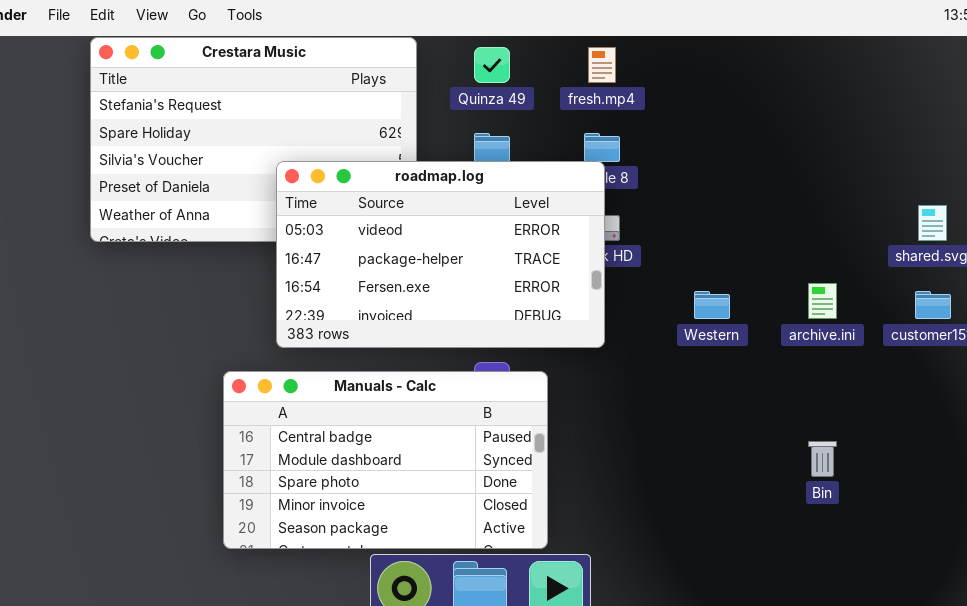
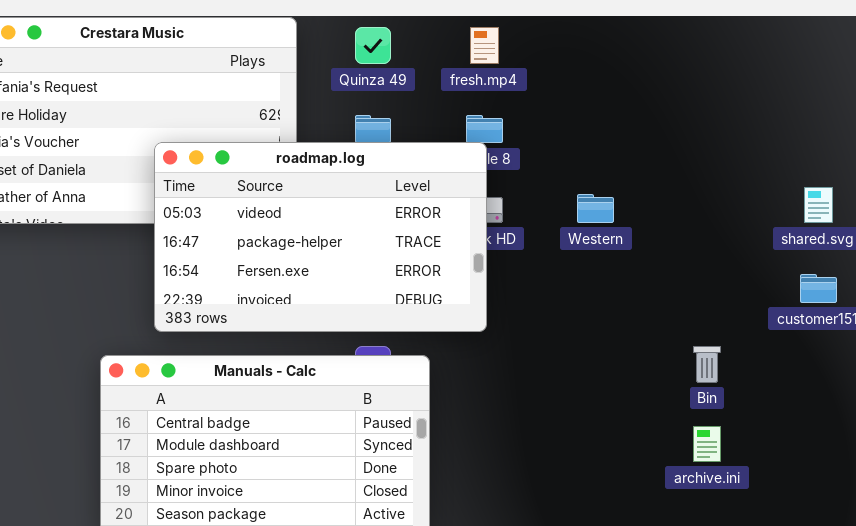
archive.ini: [808,283,837,319] -> [693,426,721,462], moved
Western: [694,291,730,319] -> [577,194,614,223], moved
Bin: [808,441,837,477] -> [693,346,721,383], moved

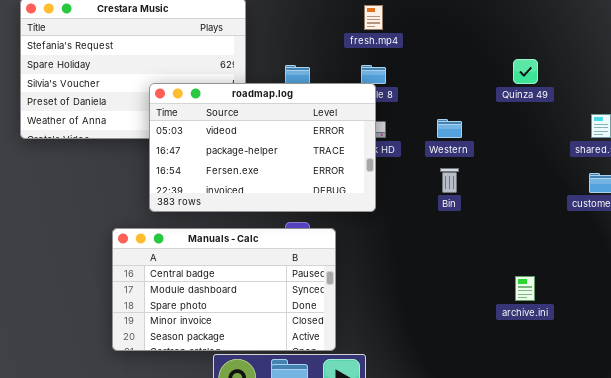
Quinza 49: [355,27,391,64] -> [513,59,538,84], moved
Bin: [693,346,721,383] -> [440,168,459,193], moved

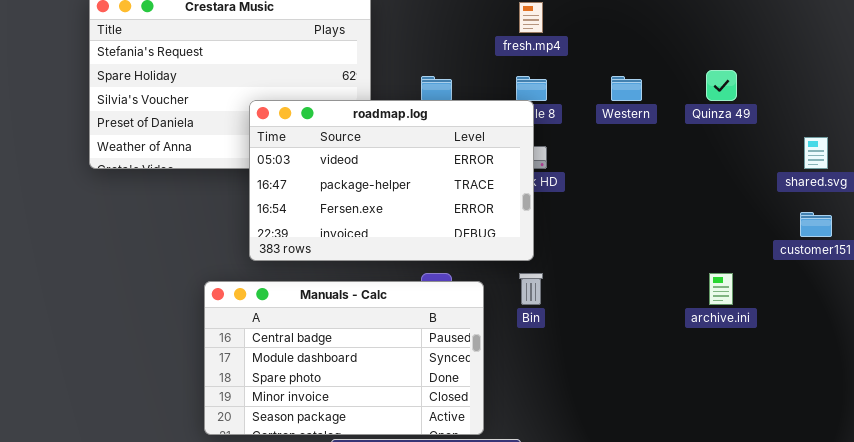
Western: [437,119,462,138] -> [611,76,642,101], moved
Bin: [440,168,459,193] -> [519,273,543,305], moved
archive.ini: [515,276,535,301] -> [709,273,733,305], moved

